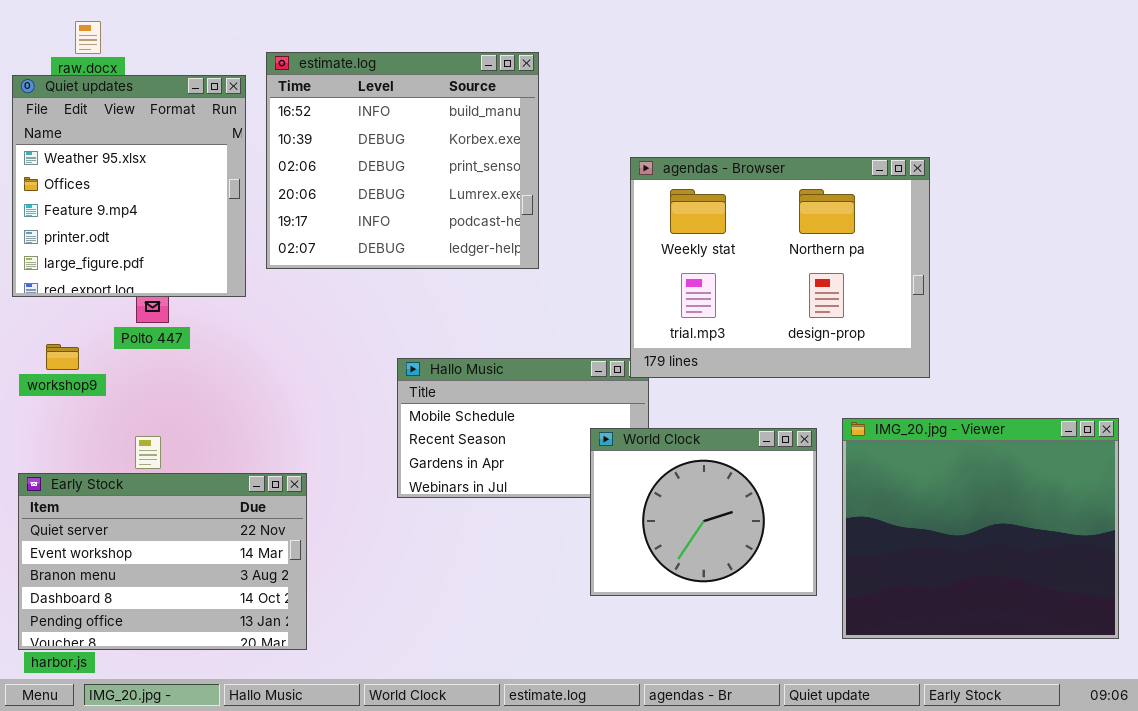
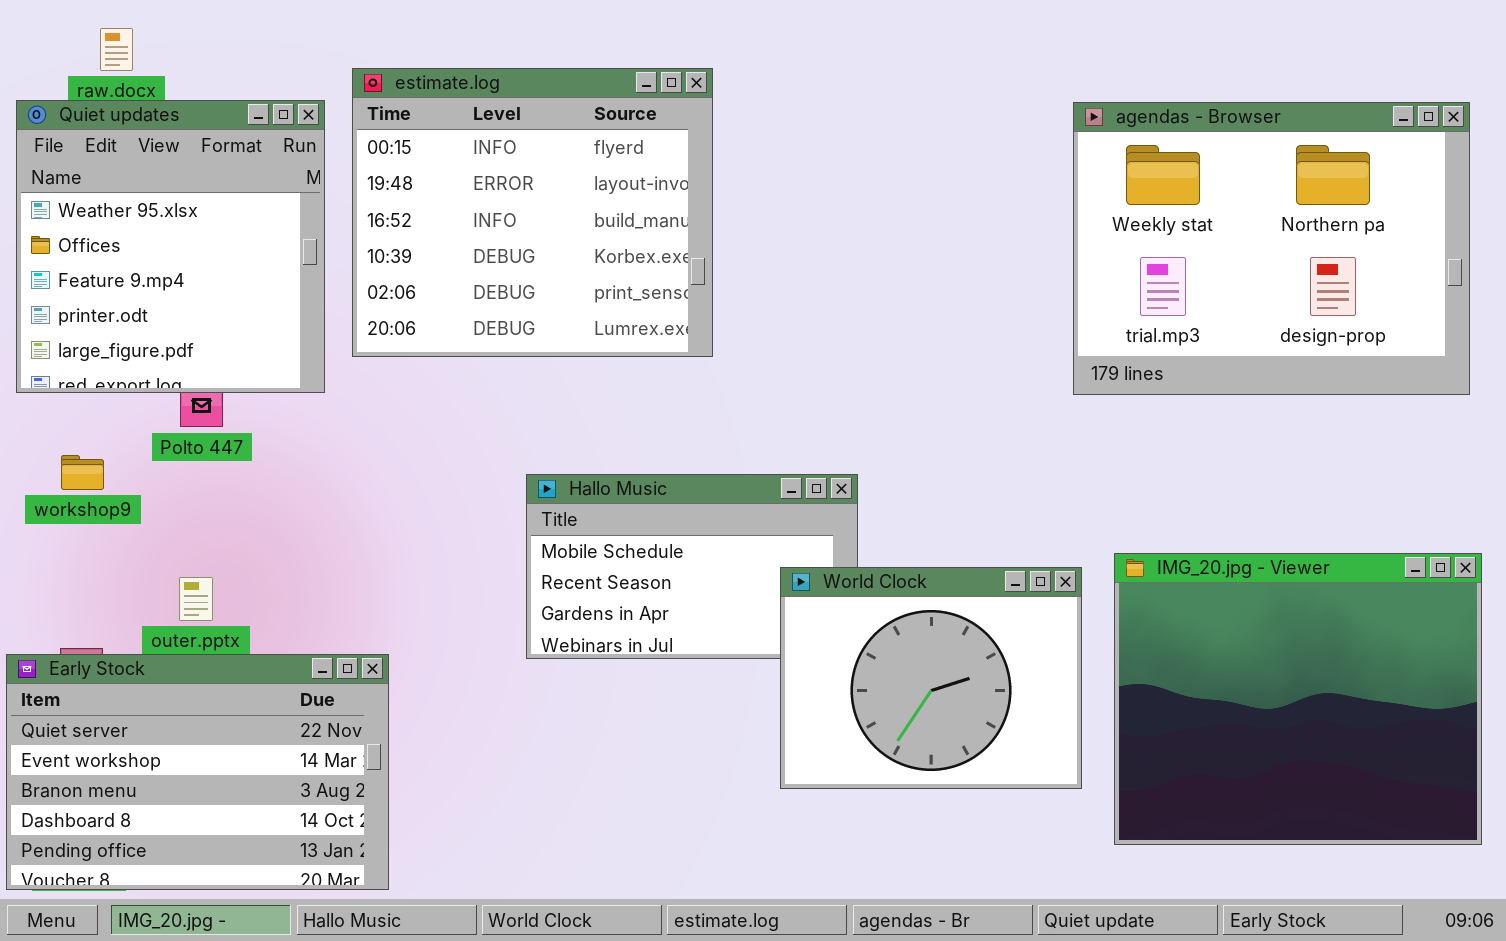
estimate.log: [266,52,539,269] -> [352,68,713,357], scrolled up 2 rows
agendas - Browser: [630,157,930,378] -> [1073,102,1470,395], moved
Early Stock: [18,473,307,650] -> [6,654,389,890], moved

